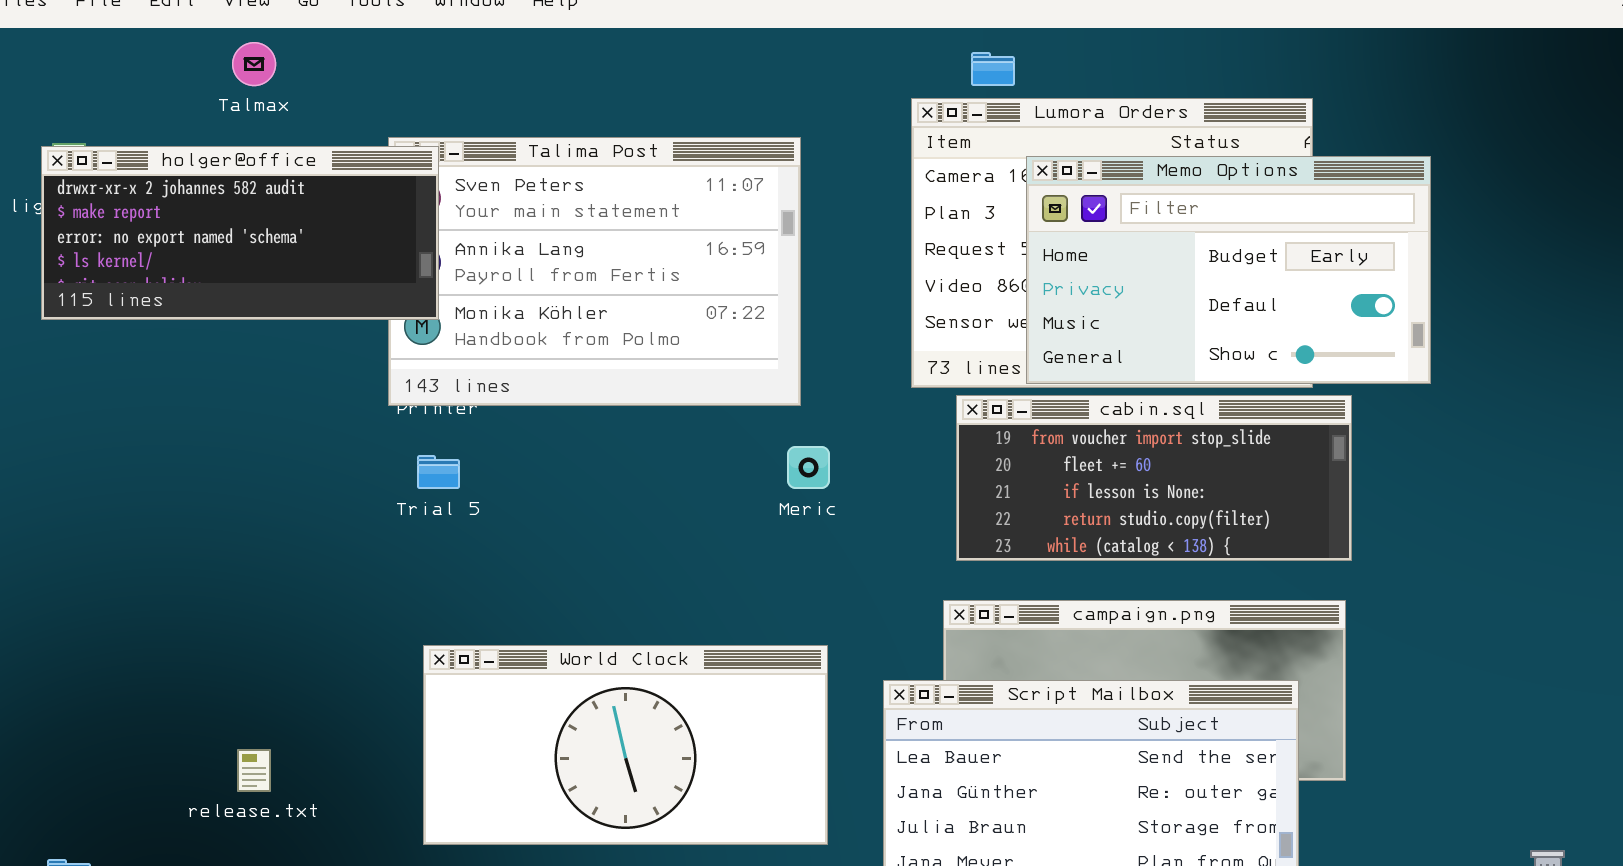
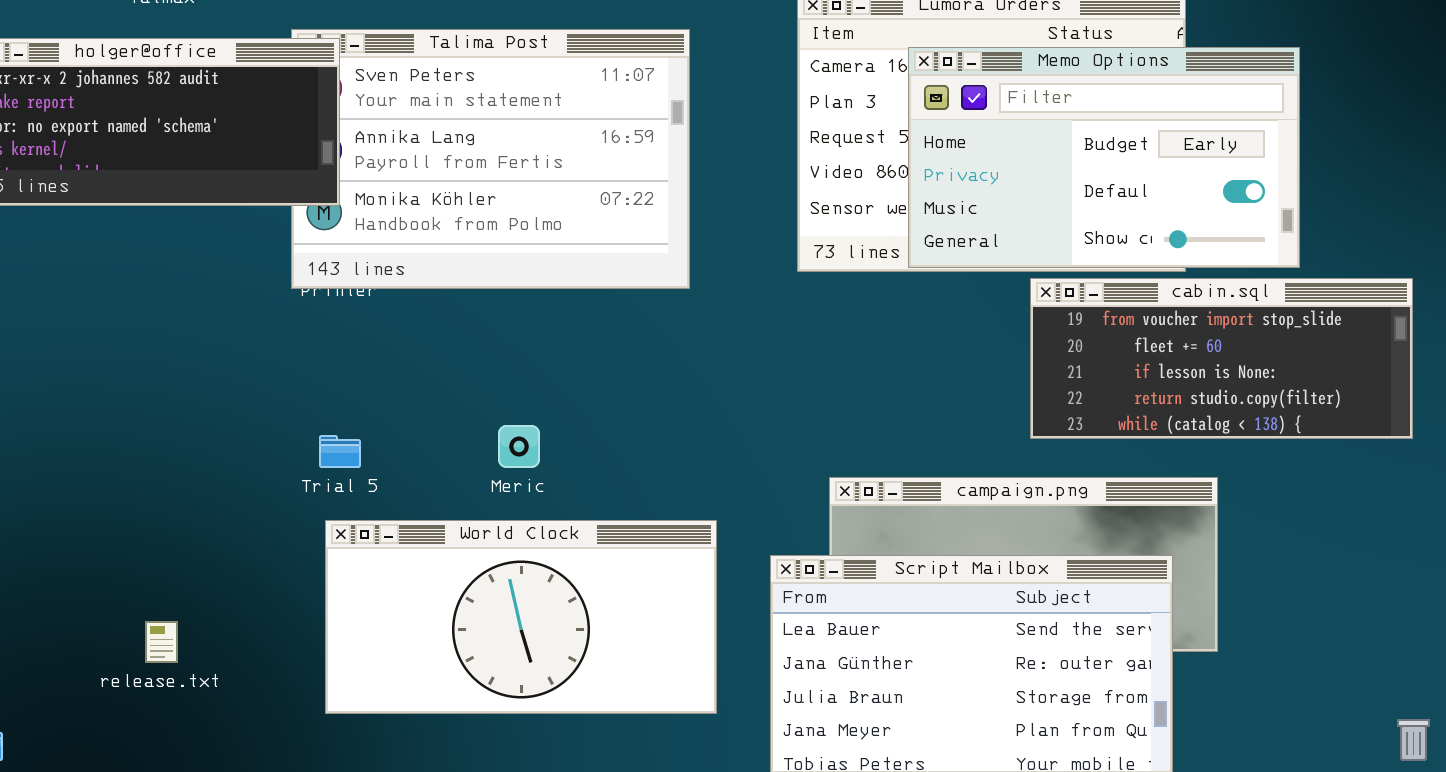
cabin.sql: [956,395,1352,561] -> [1030,278,1413,439], moved
Meric: [787,446,830,489] -> [498,425,540,468], moved
Trial 5: [417,455,460,489] -> [319,435,361,468], moved

